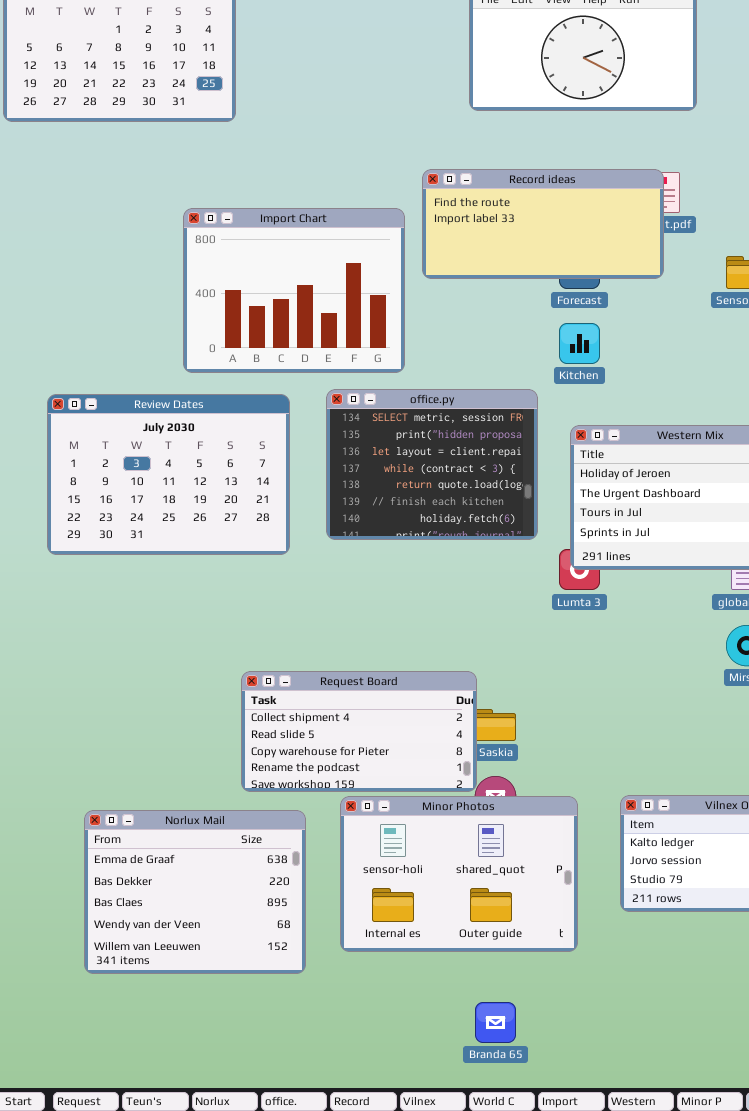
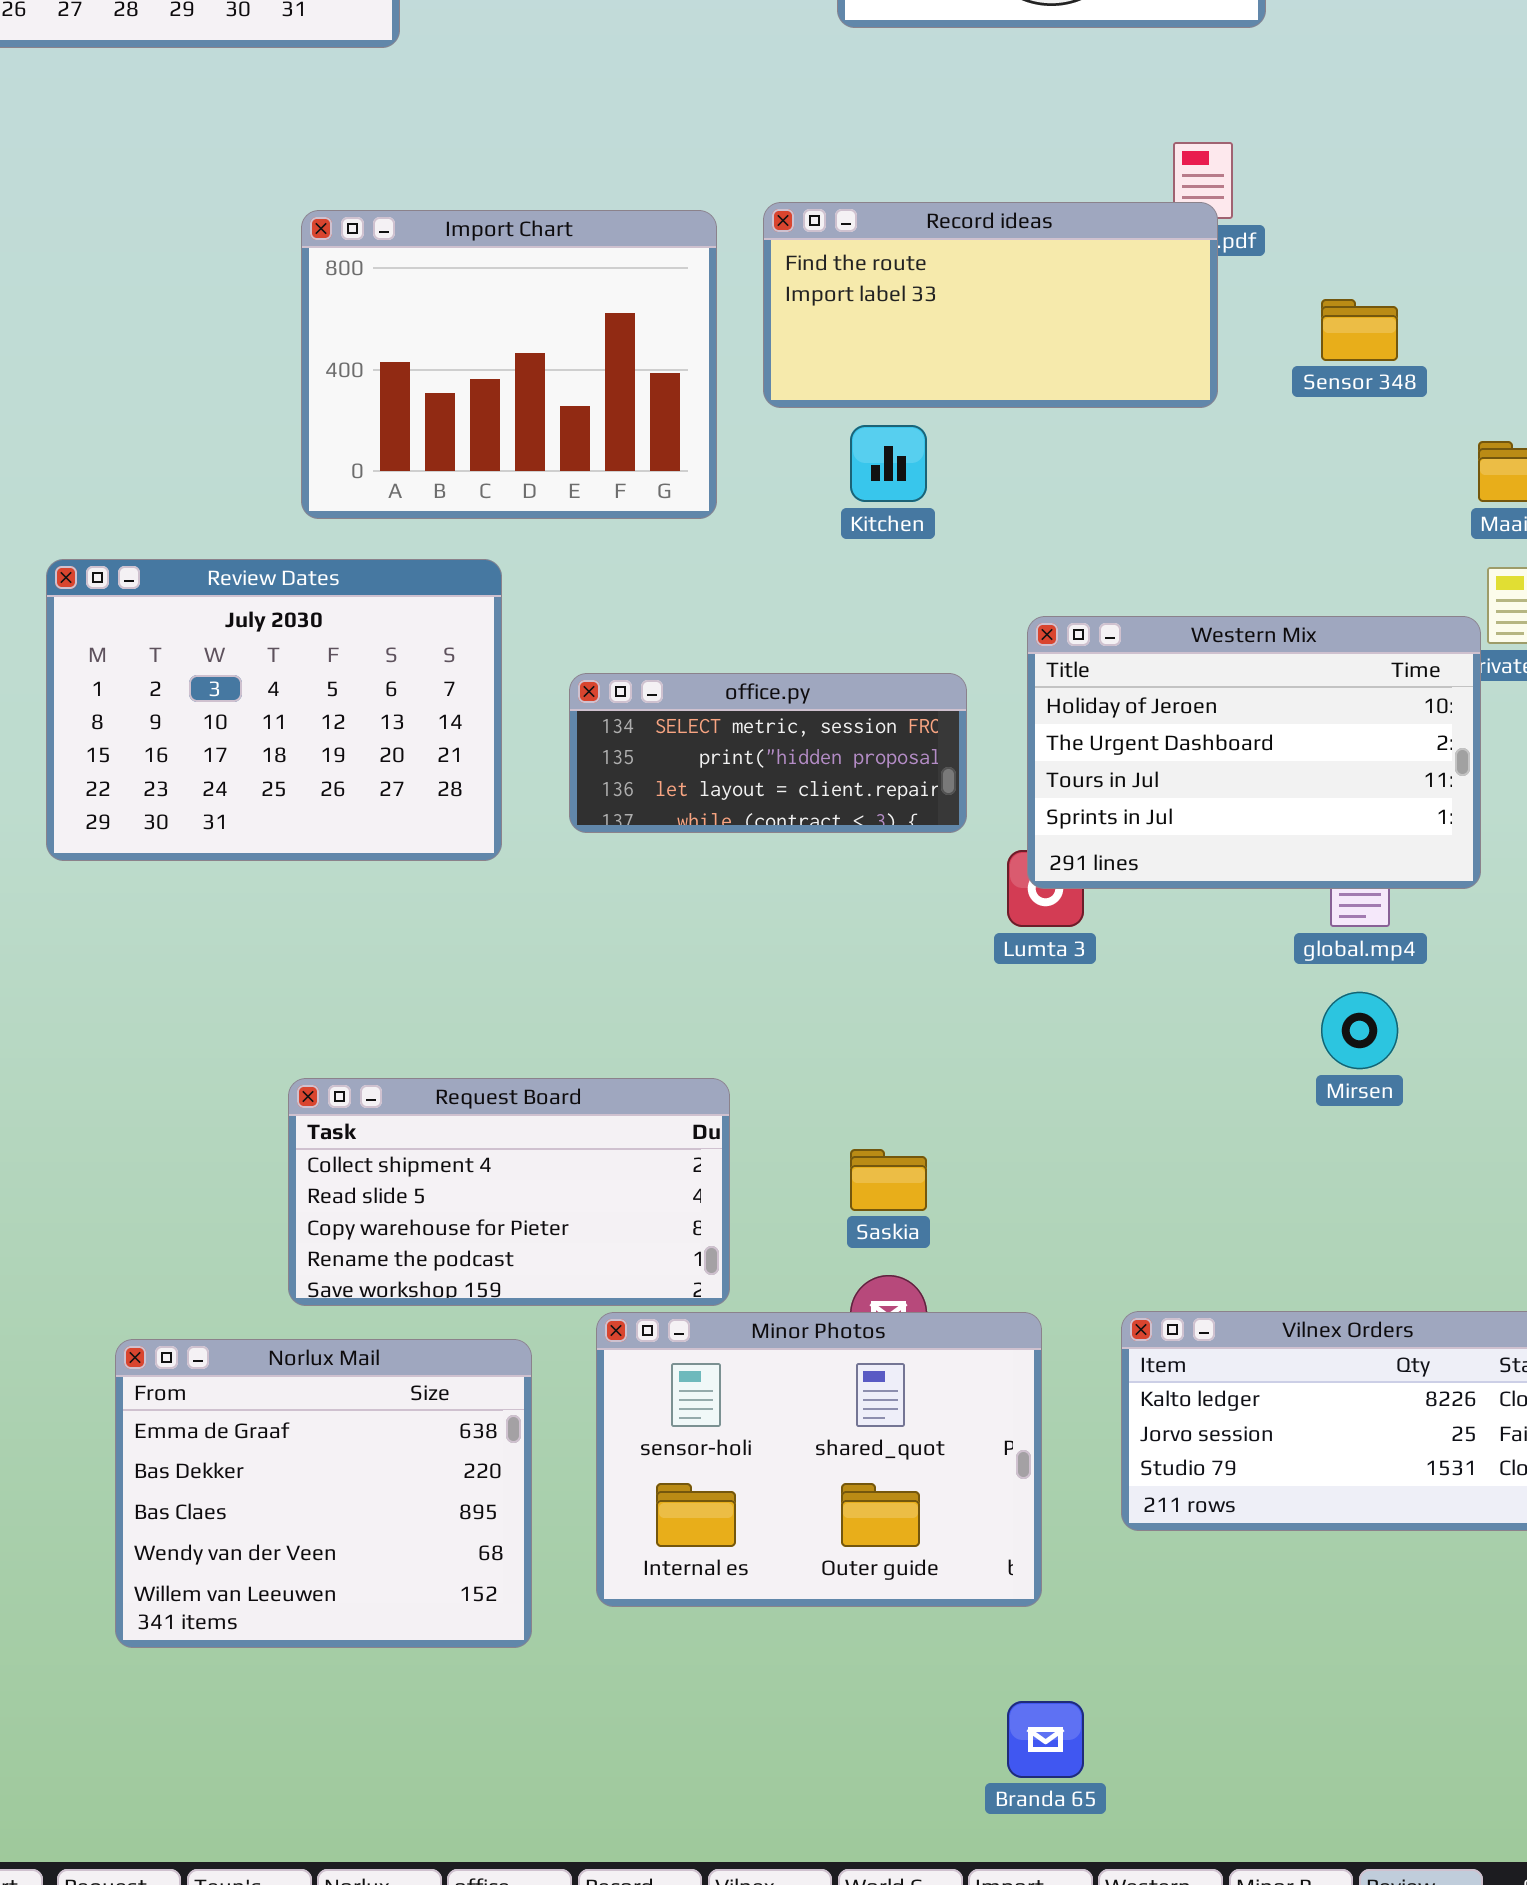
Record ideas: [422,169,664,279] -> [763,202,1218,408], moved
Kitchen: [559,323,600,364] -> [850,425,927,502], moved
office.py: [326,389,538,540] -> [569,673,967,833], resized
Request Board: [241,671,477,792] -> [288,1078,730,1306], moved
Branda 65: [475,1002,516,1043] -> [1007,1701,1084,1778], moved

